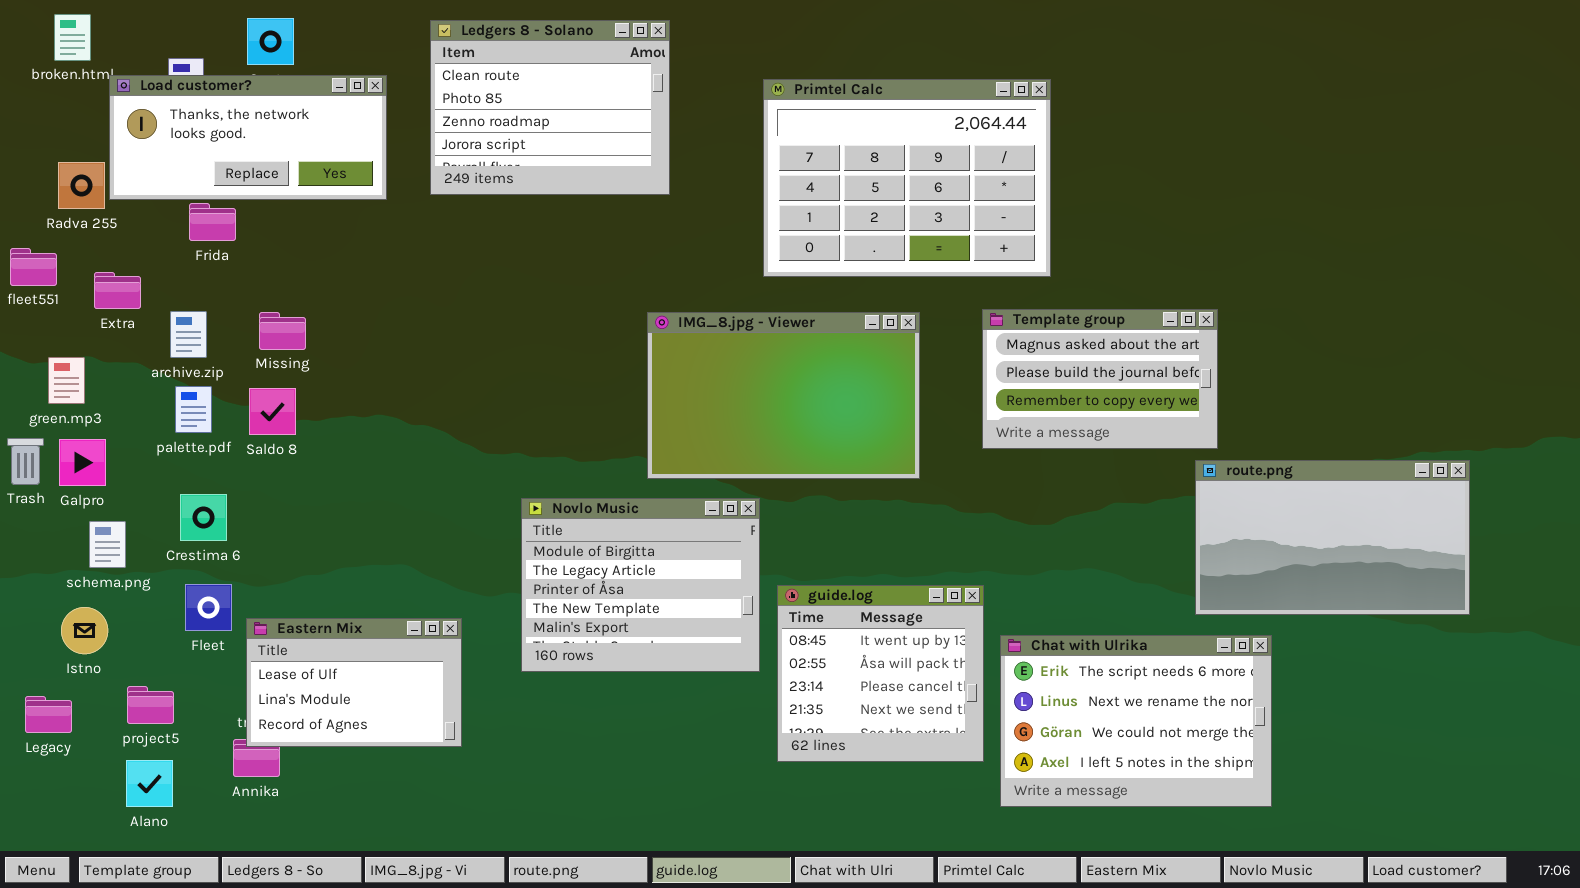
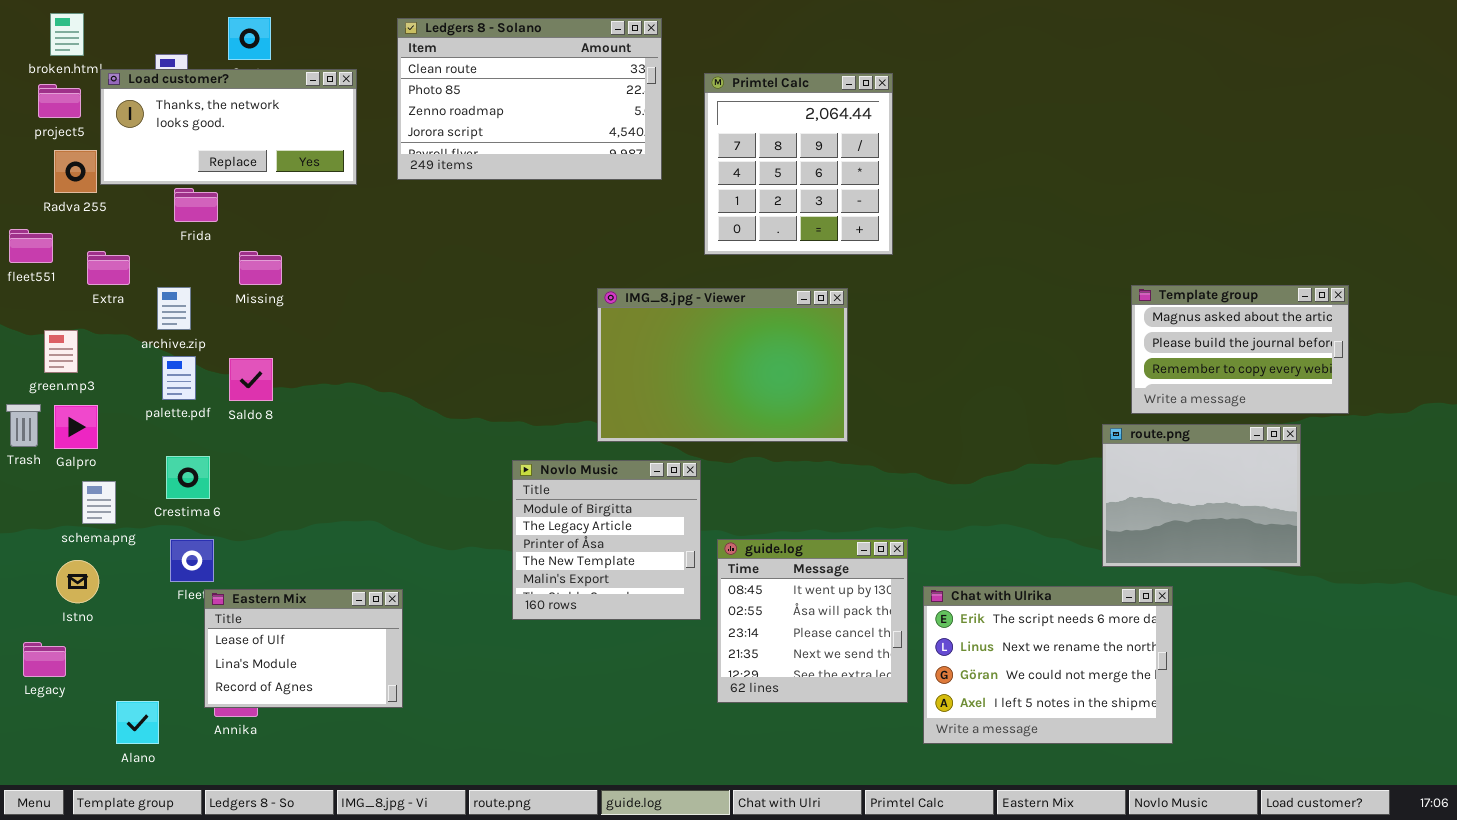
Ledgers 8 - Solano: [430,20,670,195] -> [397,18,662,180], resized
Primtel Calc: [763,79,1051,277] -> [704,73,893,255], resized
Template group: [982,309,1218,449] -> [1131,285,1349,414], moved
Missing: [259,312,306,350] -> [239,251,282,285], moved
route.png: [1195,460,1470,615] -> [1102,424,1301,567], resized
Novlo Music: [521,498,760,672] -> [512,460,701,620], resized
Eastern Mix: [246,618,462,747] -> [204,589,403,708], moved
project5: [127,686,174,724] -> [38,84,81,118], moved

